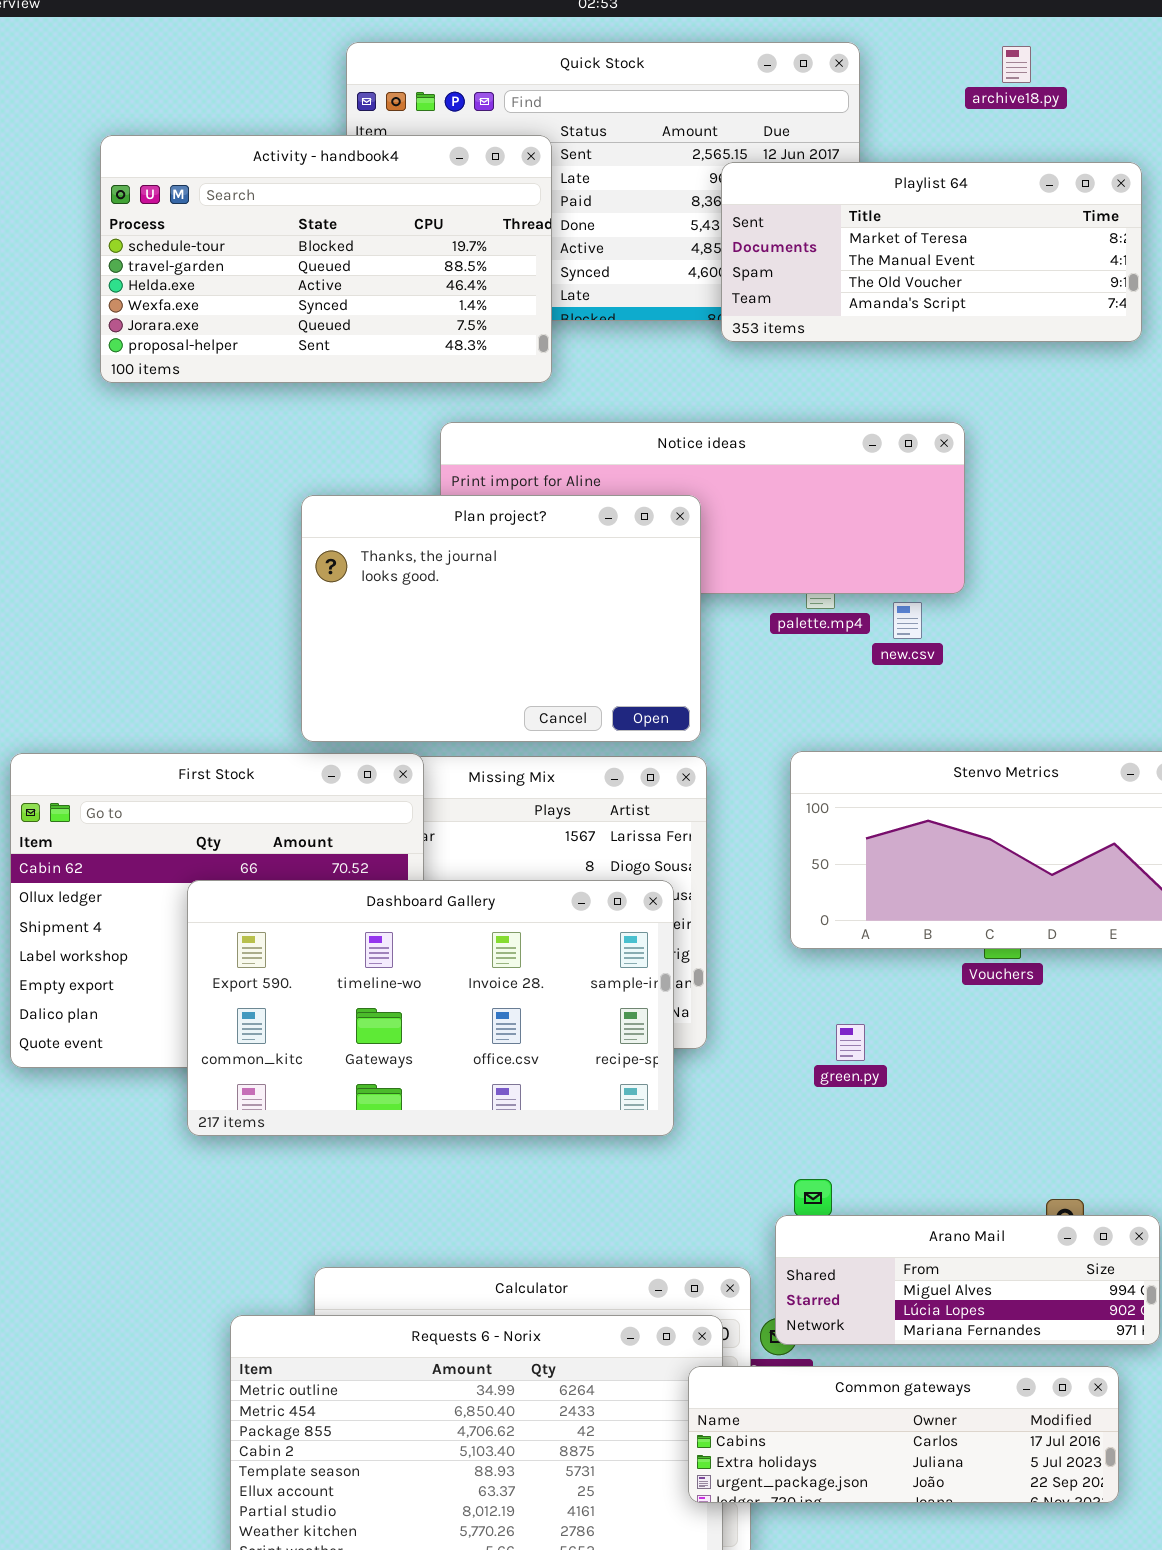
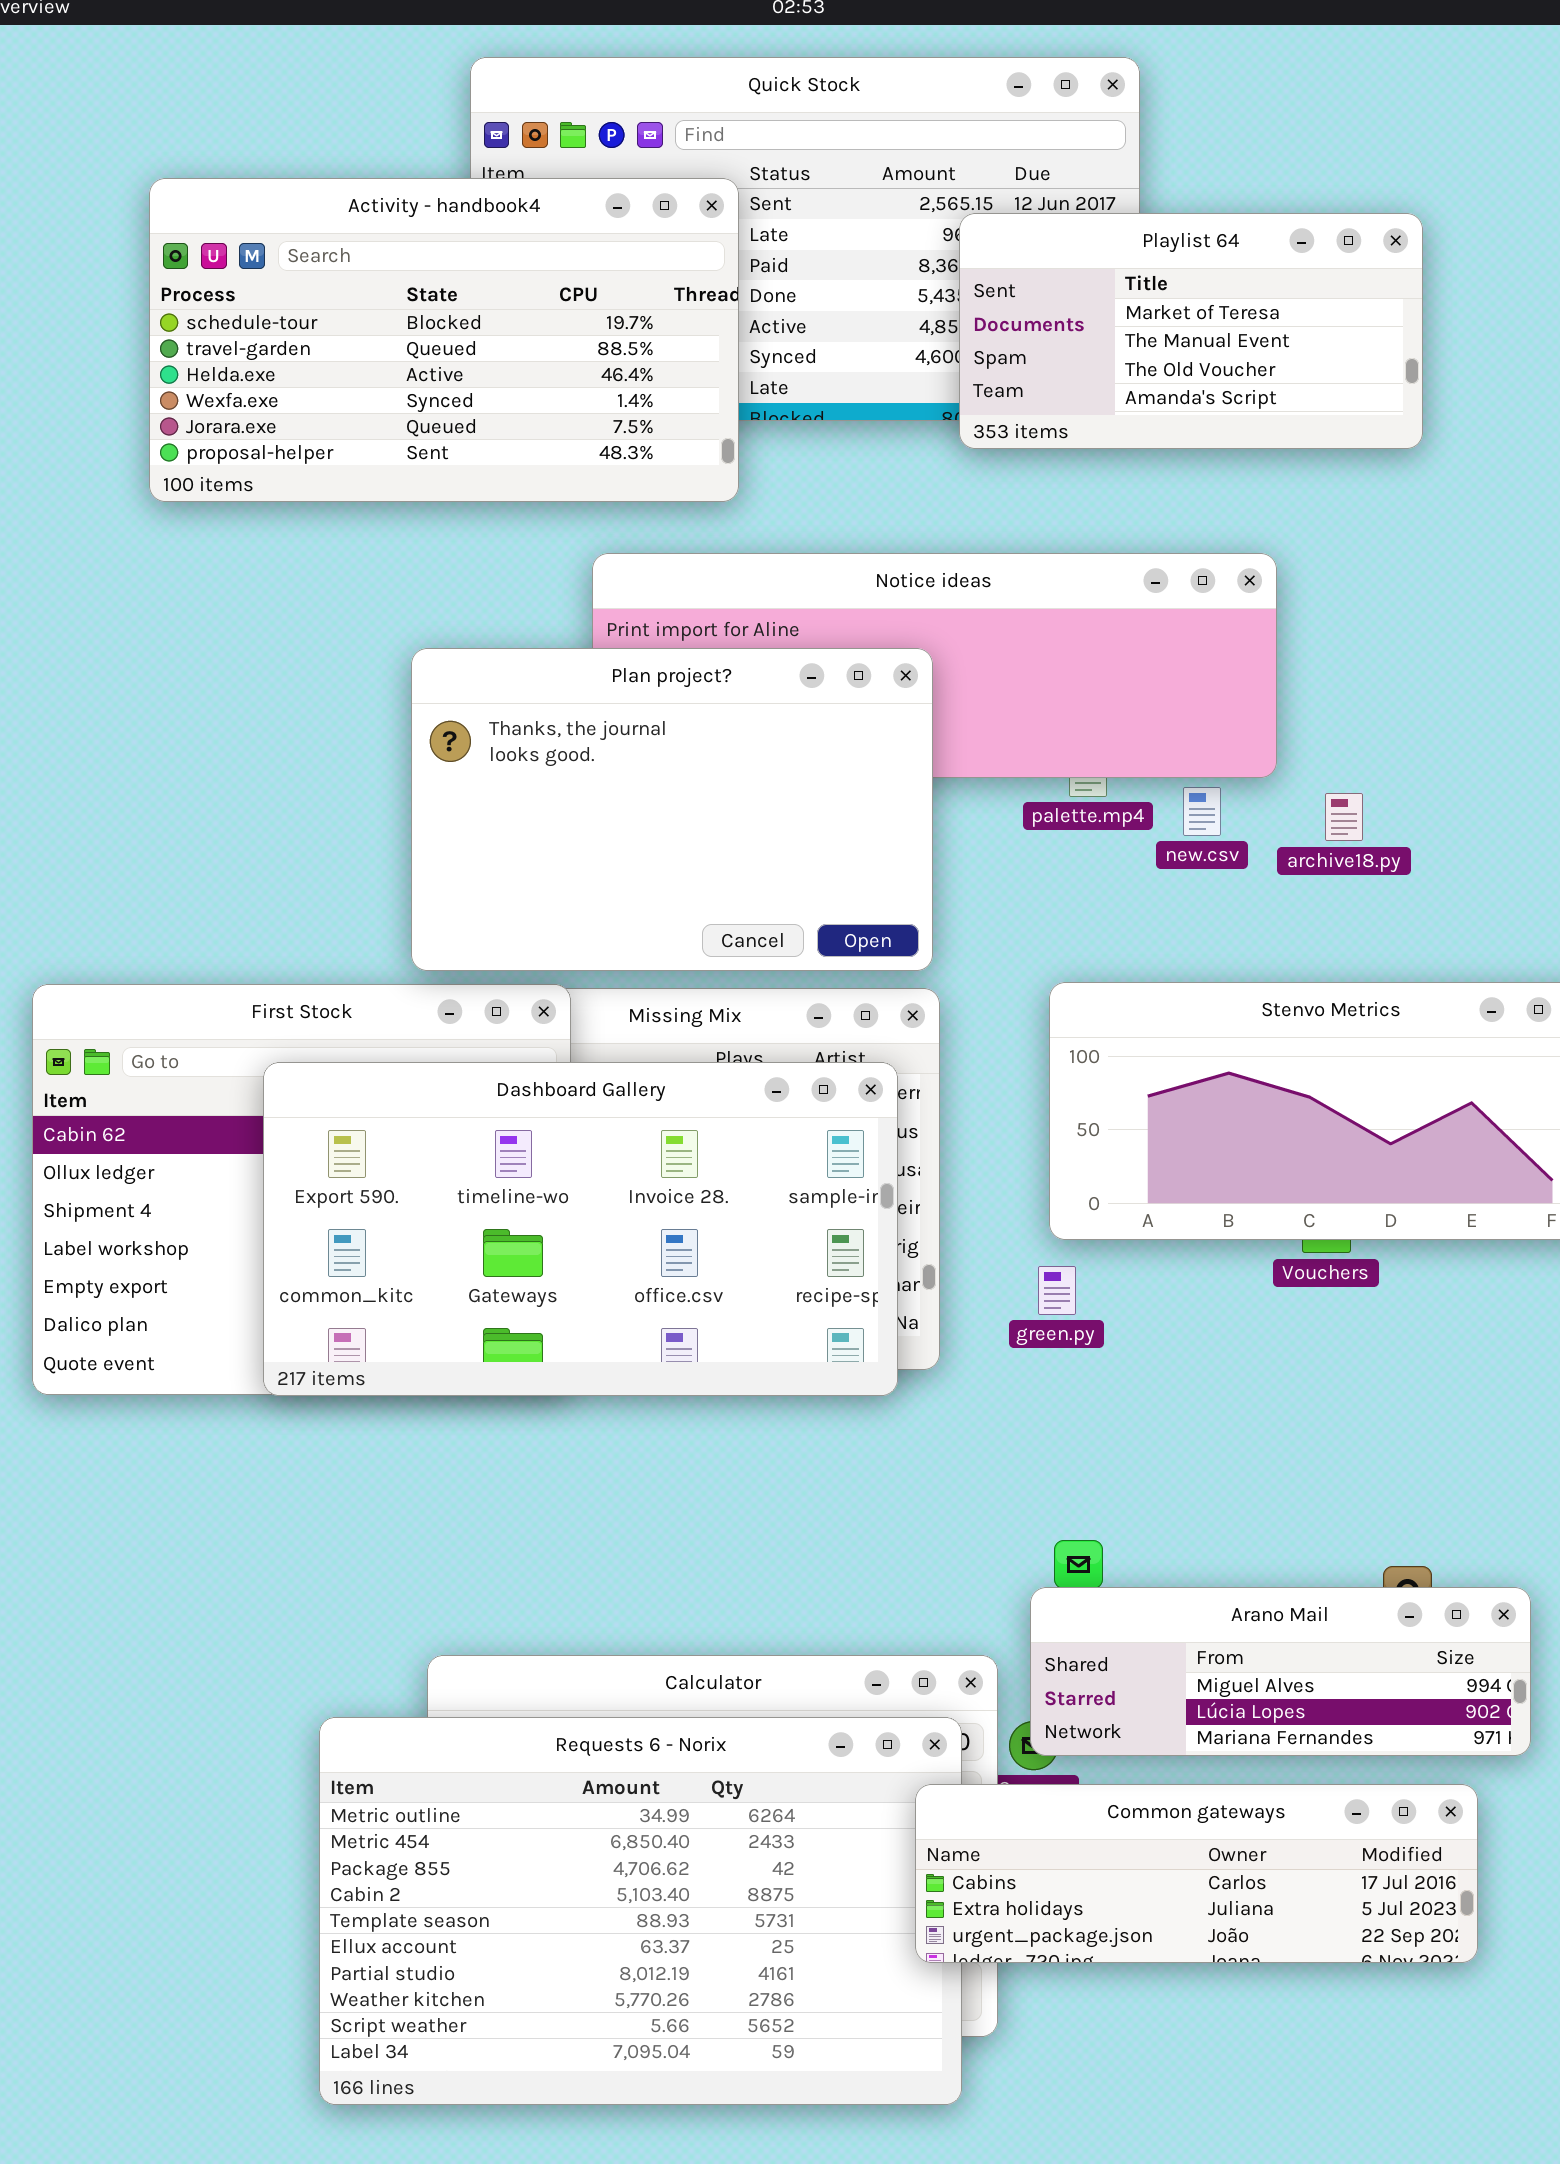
archive18.py: [1002,46,1031,83] -> [1325,793,1363,841], moved
Playlist 64: [721,162,1142,342] -> [959,213,1423,449], resized
Dashboard Gallery: [187,880,674,1136] -> [263,1062,898,1396], moved
green.py: [836,1024,865,1061] -> [1038,1266,1076,1315], moved

